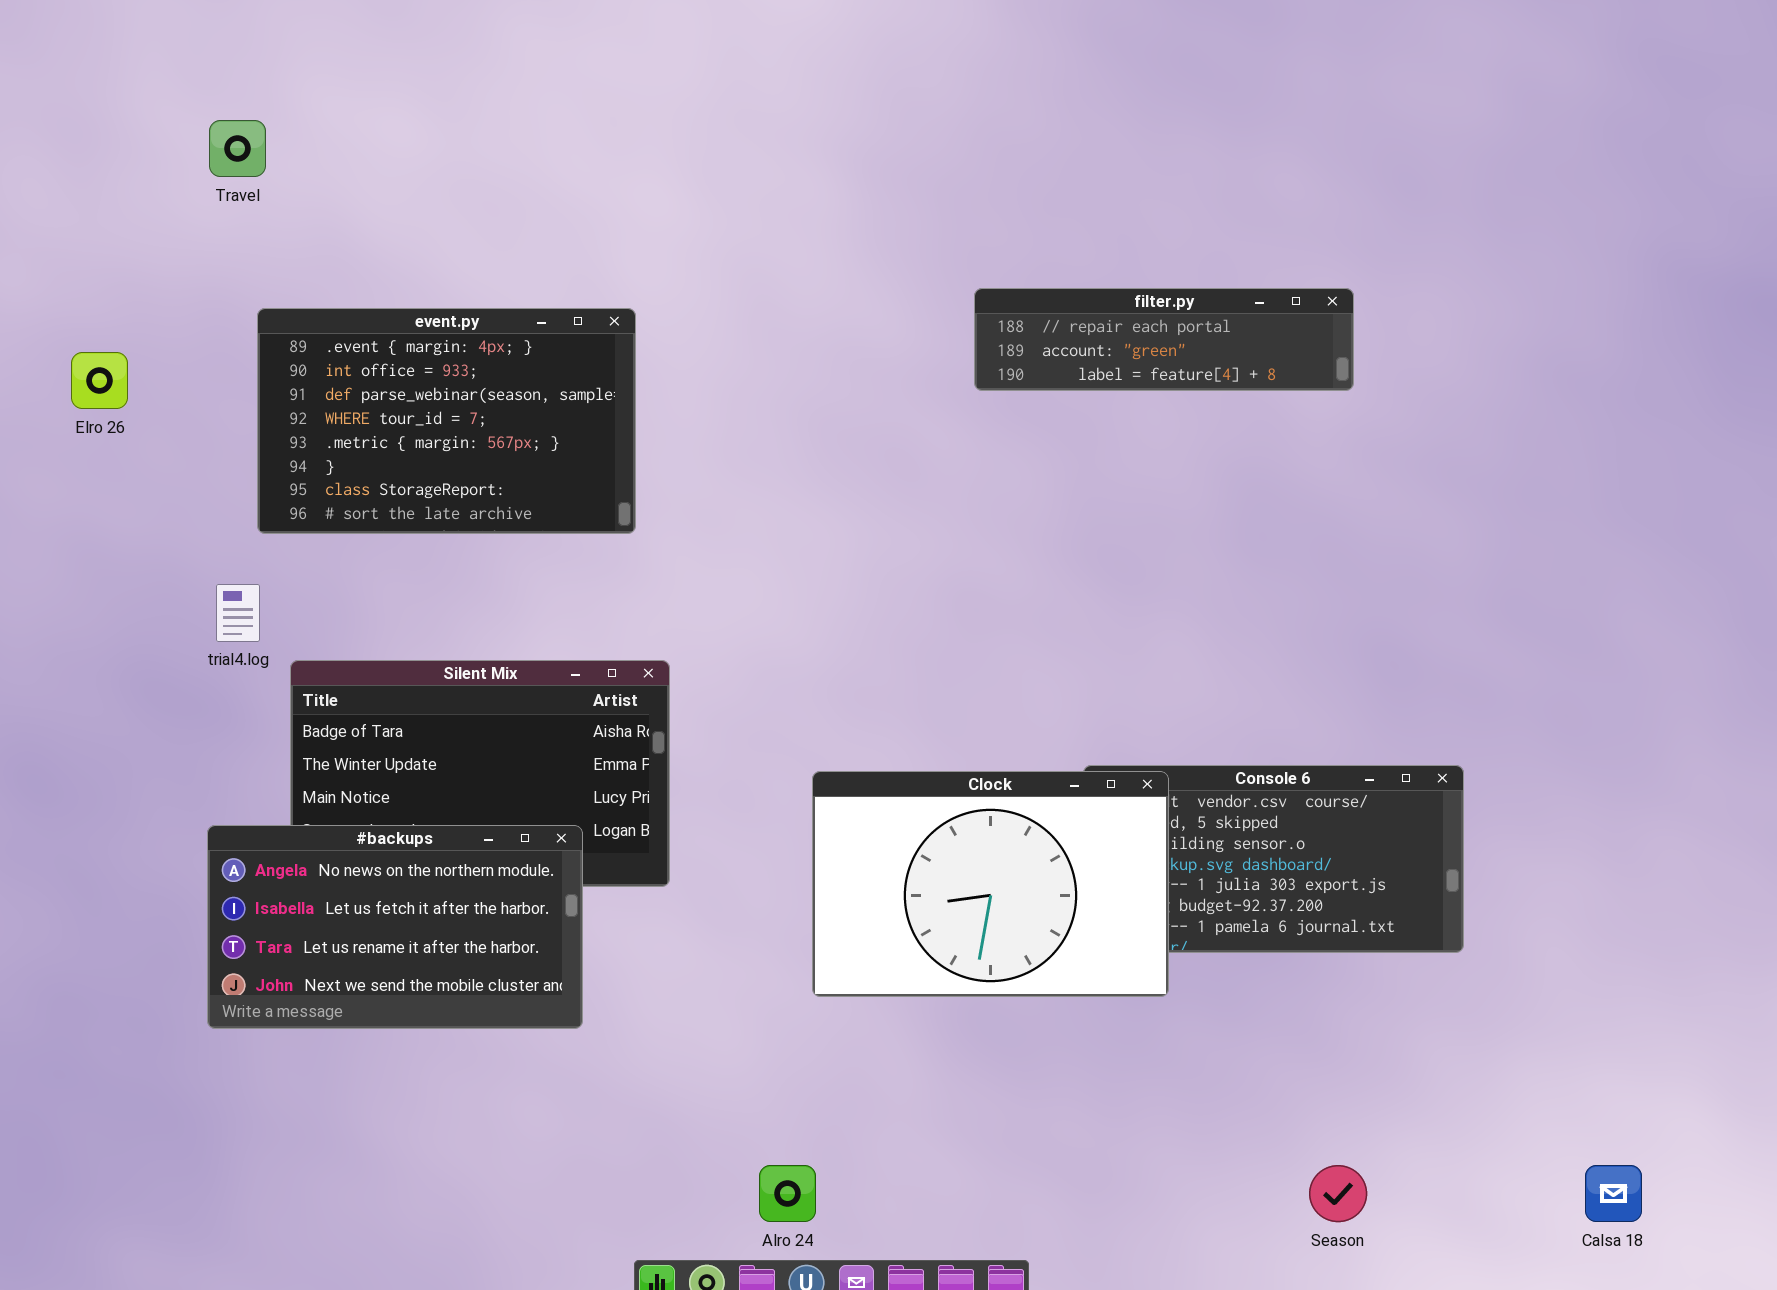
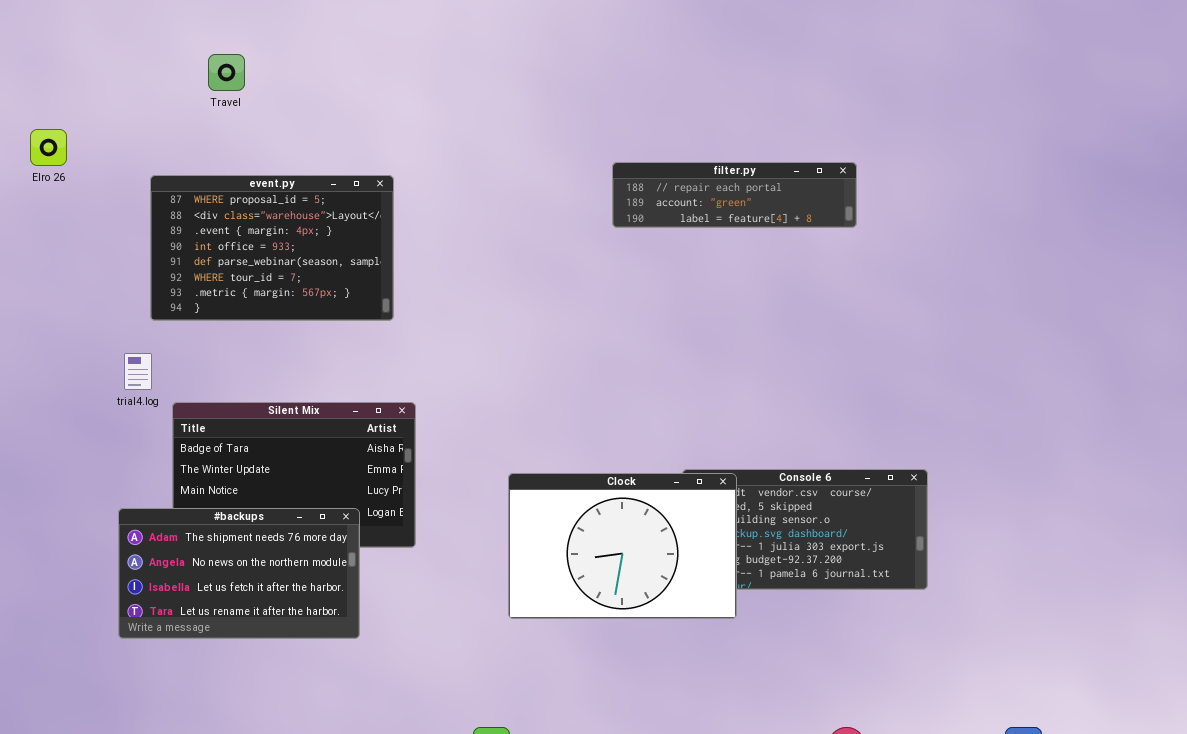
Travel: [209,120,266,177] -> [208,54,245,91], moved
event.py: [257,308,636,534] -> [150,175,394,321], scrolled up 2 rows
Elro 26: [71,352,128,409] -> [30,129,67,166], moved
#backups: [207,825,583,1029] -> [118,508,360,639], scrolled up 1 row

